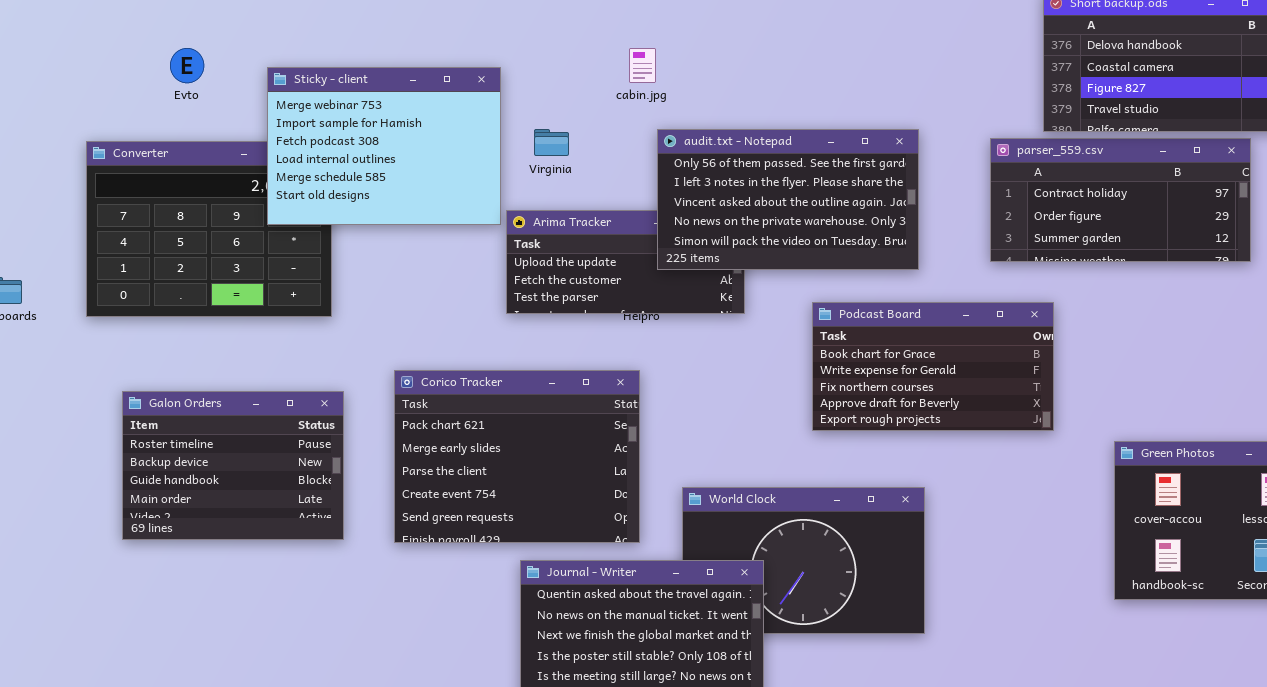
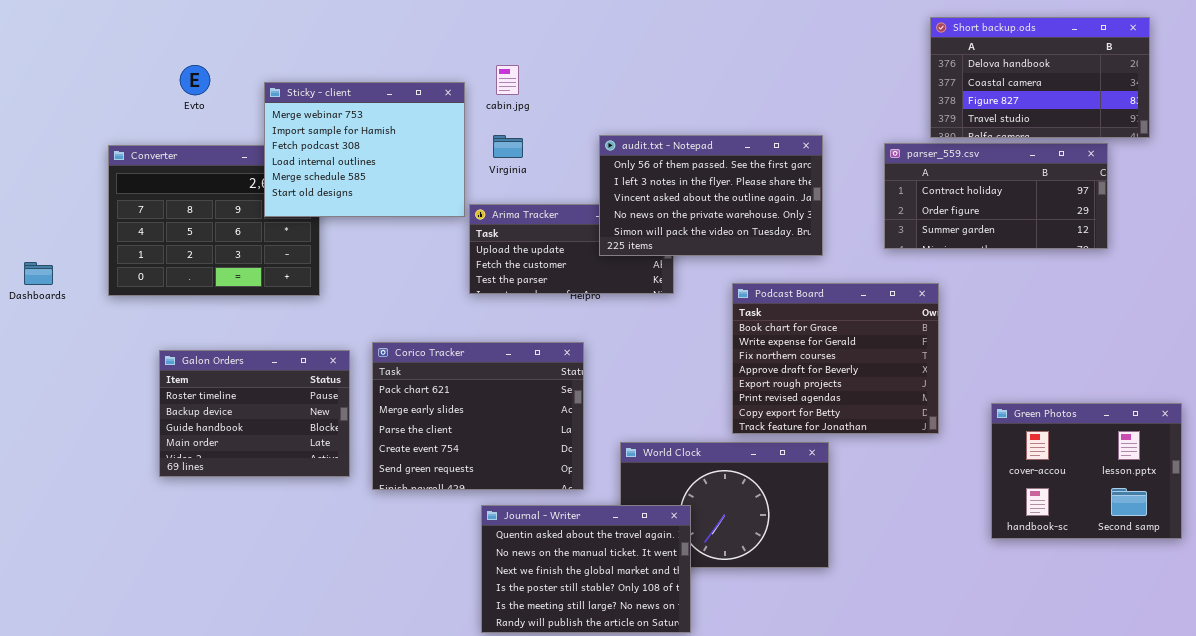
cabin.jpg: [629,48,656,83] -> [496,65,519,95], moved
Podcast Board: [812,302,1054,431] -> [732,283,939,434], resized
Galon Orders: [122,391,344,540] -> [159,350,350,477], moved

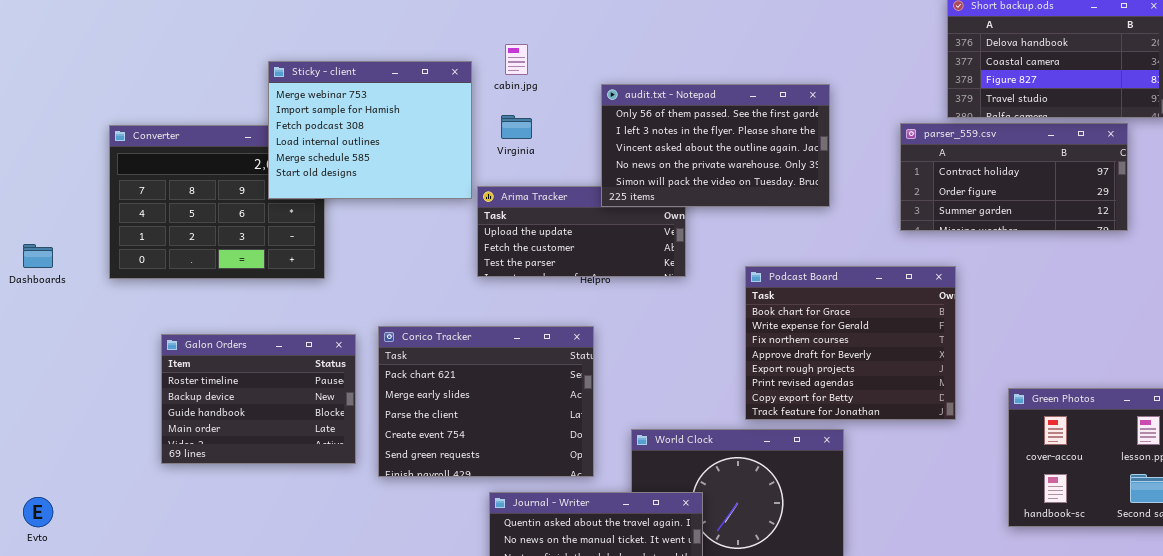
Evto: [180,65,210,95] -> [23,497,53,527], moved
audit.txt - Notepad: [599,135,823,256] -> [601,84,830,207], moved

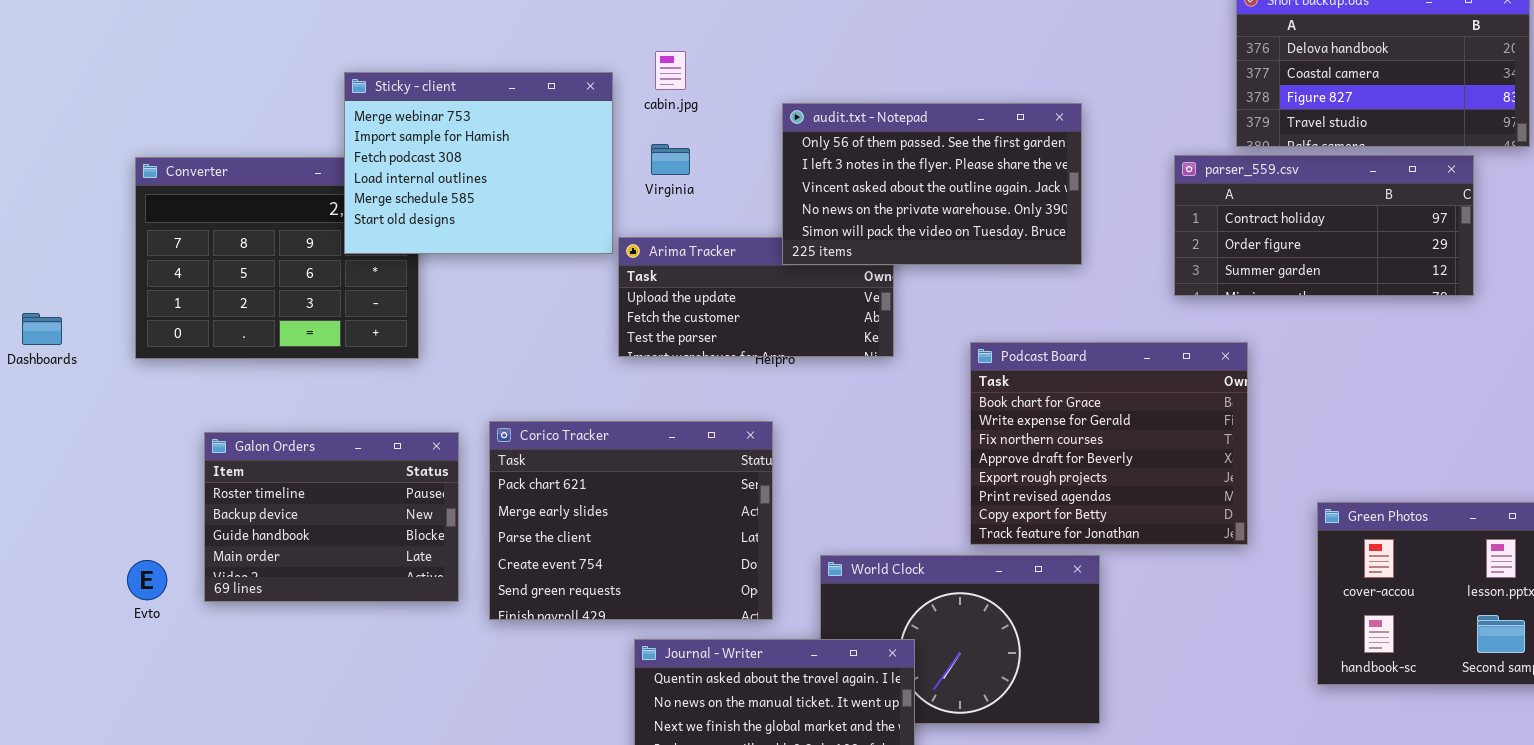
Evto: [23,497,53,527] -> [127,560,167,600], moved

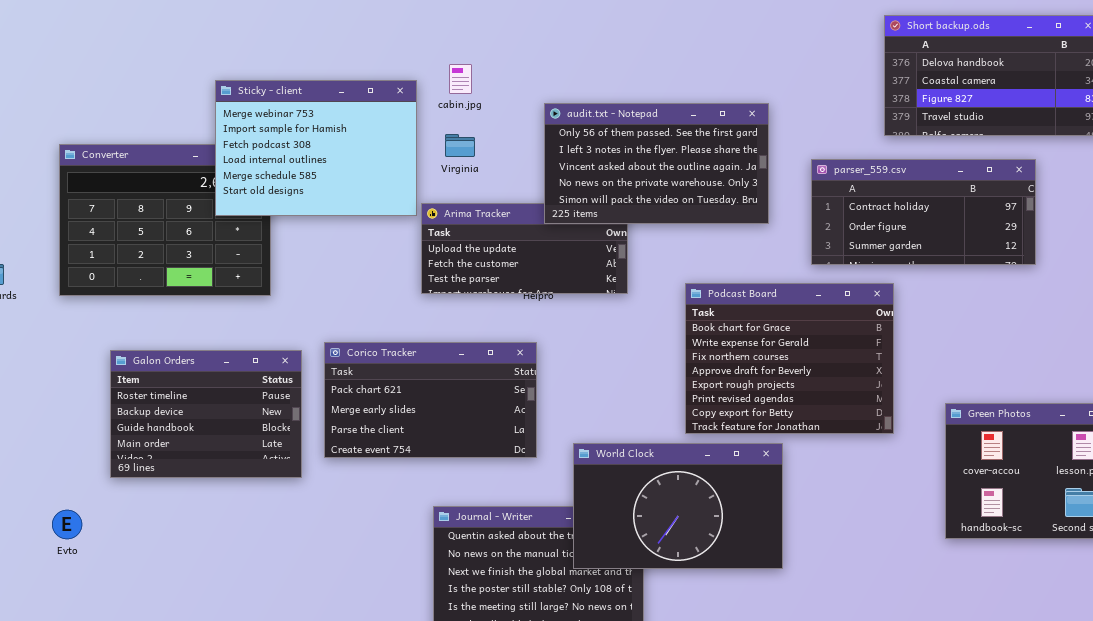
parser_559.csv: [1174,155,1474,296] -> [811,159,1036,265], moved
Corico Tracker: [489,421,773,620] -> [324,342,537,458], resized
World Clock: [820,555,1100,724] -> [573,443,783,569], raised
Evto: [127,560,167,600] -> [52,510,82,539], moved

